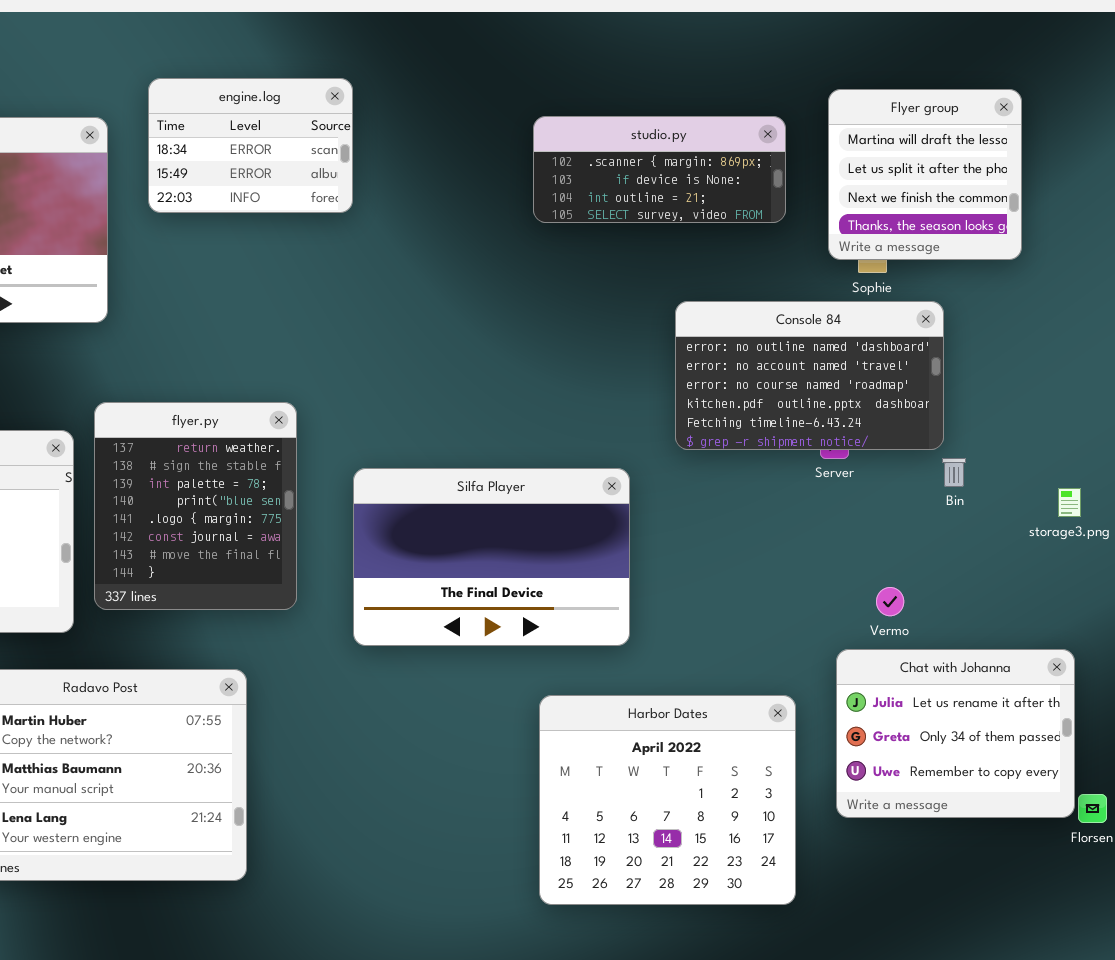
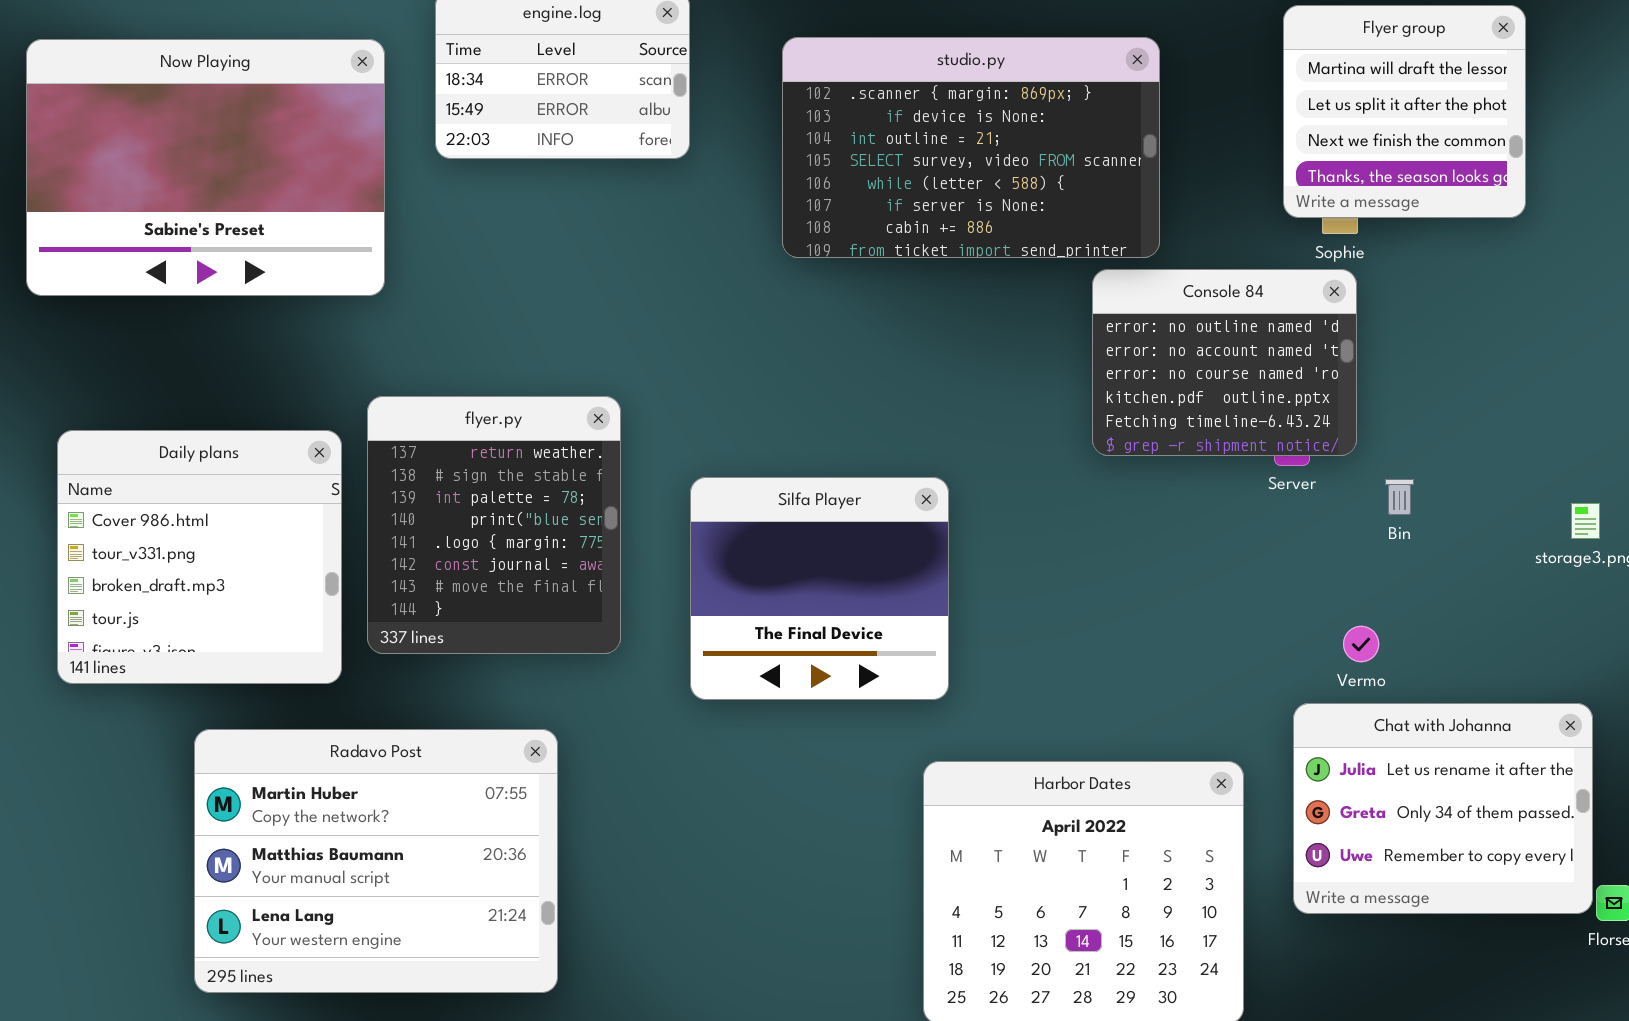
studio.py: [533,116,786,223] -> [782,37,1160,258], moved, resized
Console 84: [675,301,944,450] -> [1092,269,1357,456], resized
Bin: [942,458,966,487] -> [1385,479,1414,515], moved
Silfa Player: [353,468,630,646] -> [690,477,949,700], resized

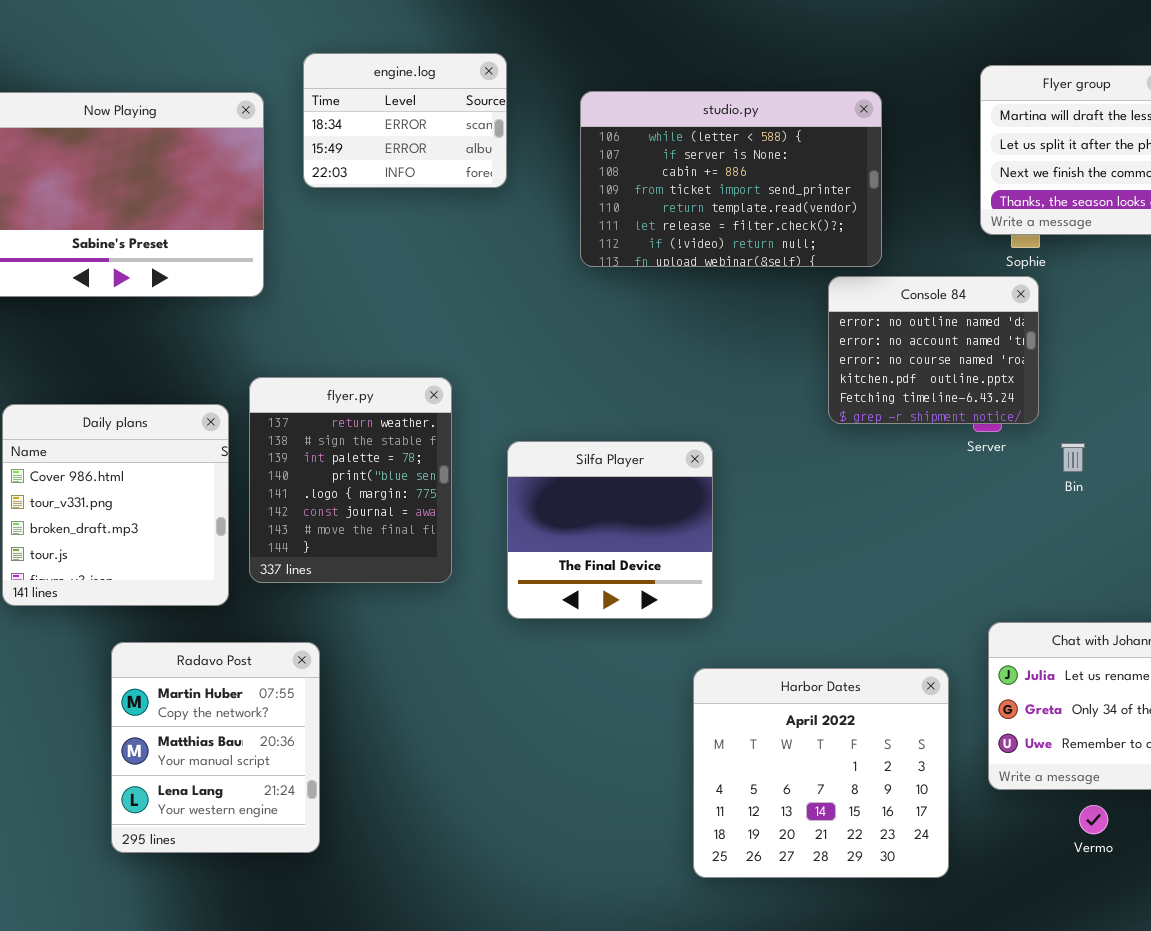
studio.py: [782,37,1160,258] -> [580,91,882,267], scrolled down 4 rows
Vermo: [1343,626,1379,662] -> [1079,805,1108,834], moved
Radavo Post: [194,729,558,993] -> [111,642,320,853], resized

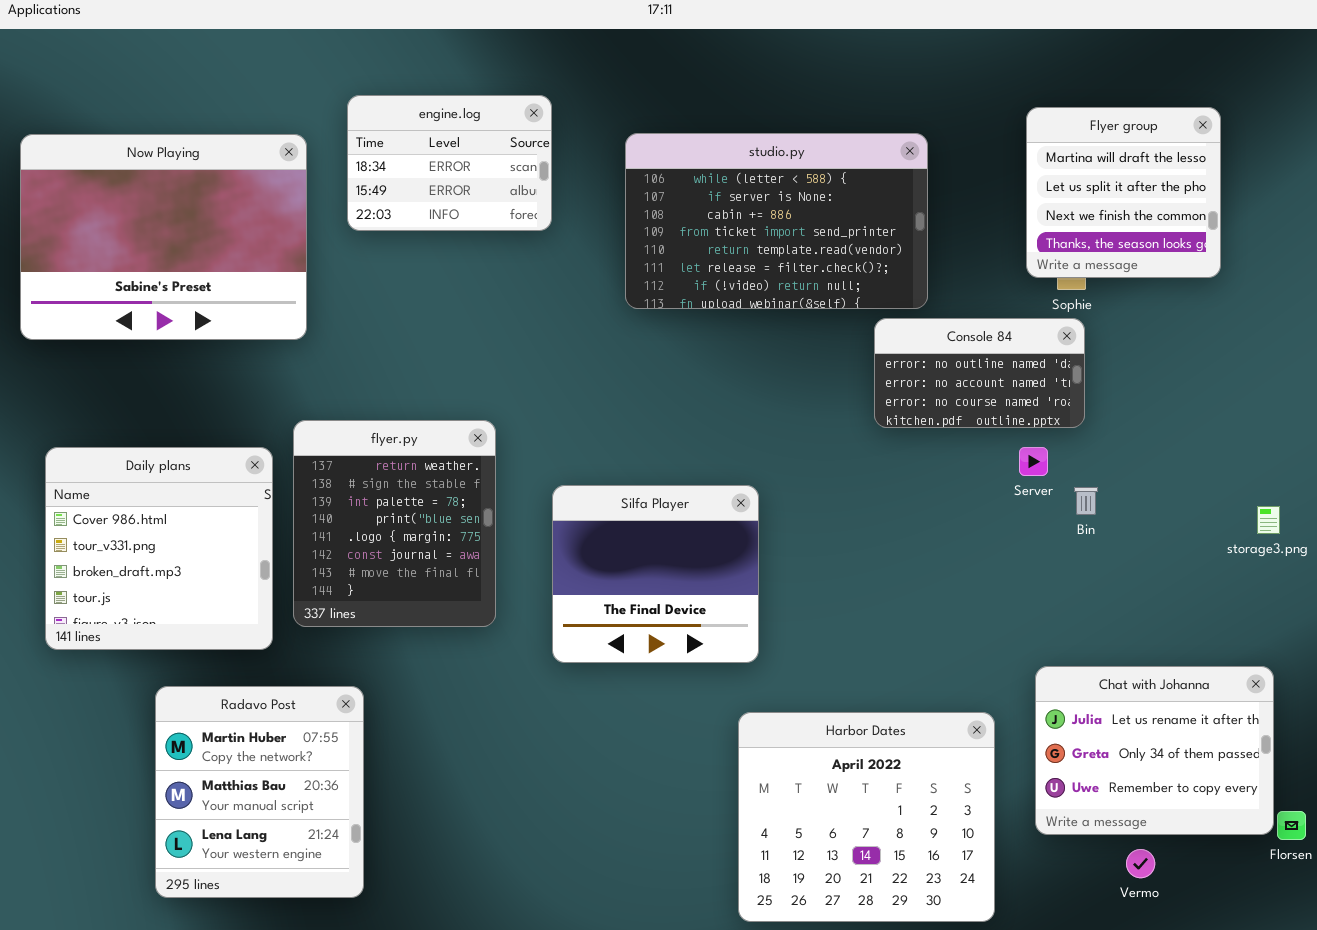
Console 84: [828,276,1039,424] -> [874,318,1085,428], resized
Bin: [1061,443,1085,472] -> [1074,487,1098,515], moved

